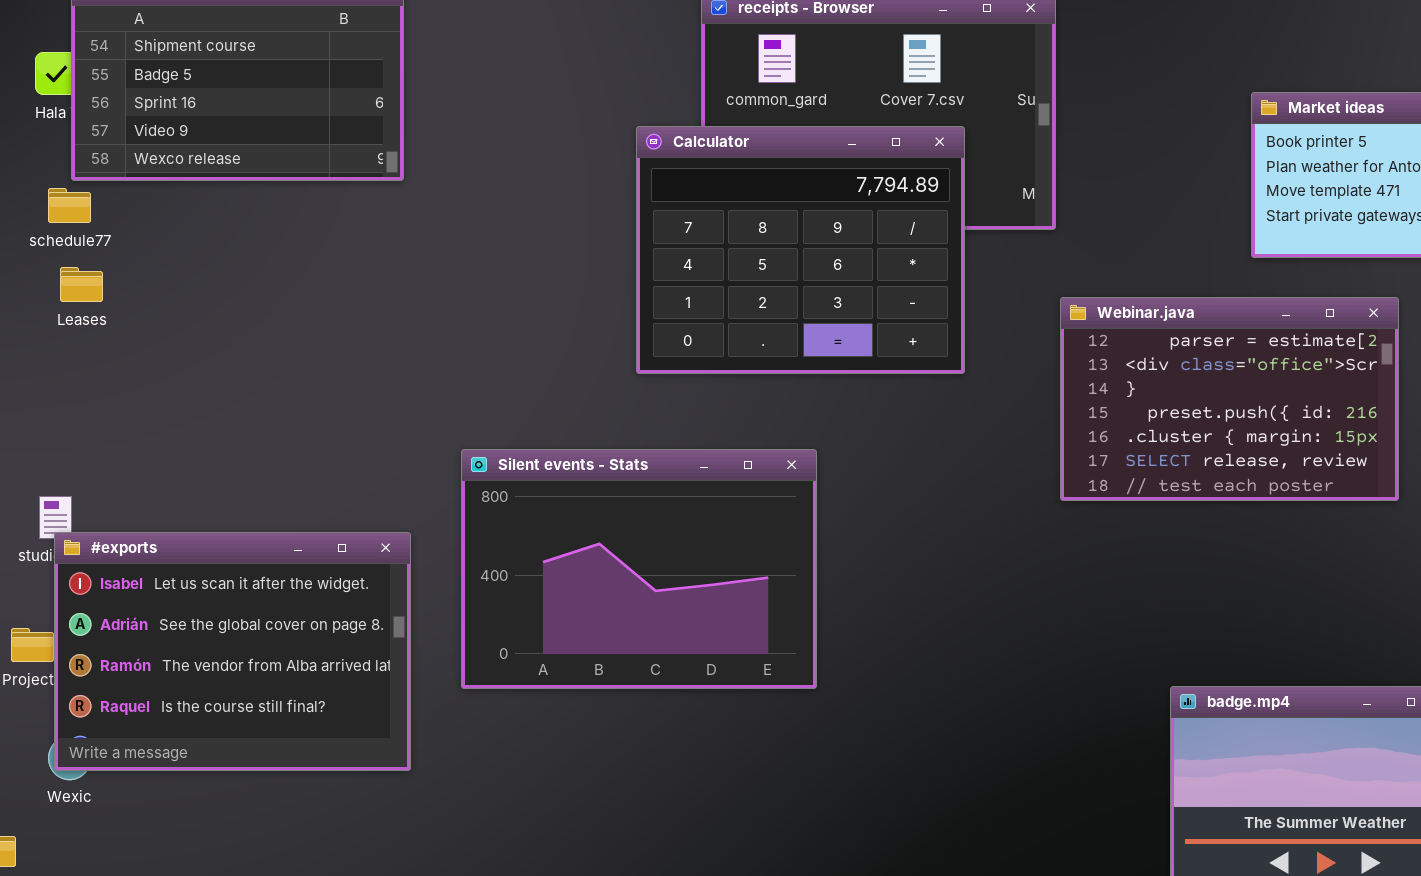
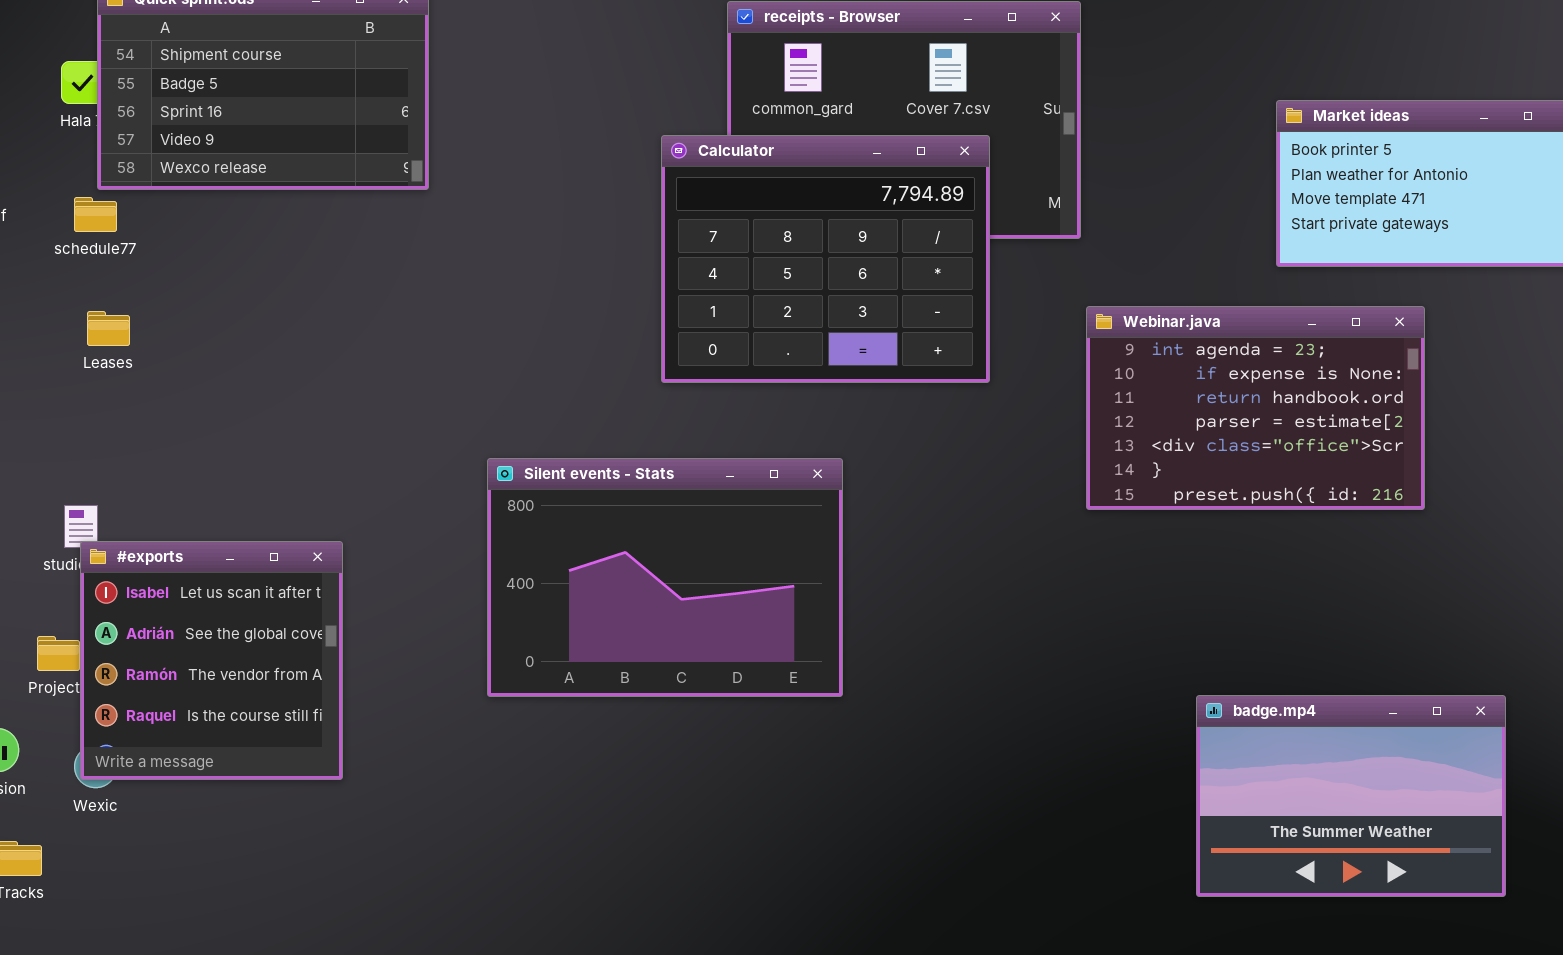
Leases: [60,267,103,302] -> [87,311,130,346], moved
Webinar.java: [1060,297,1399,501] -> [1086,306,1425,510], scrolled up 3 rows
#exports: [54,532,411,771] -> [80,541,343,780], resized

